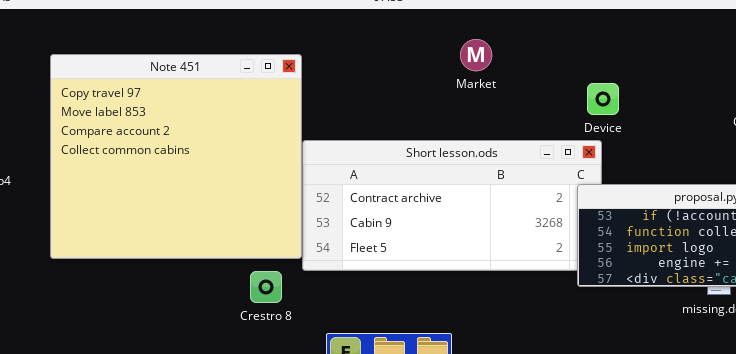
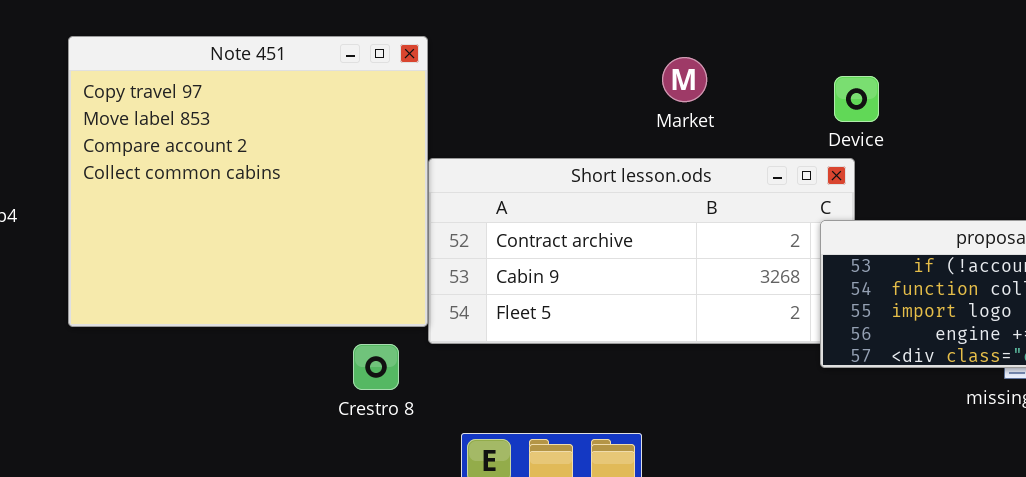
Market: [460,39,492,71] -> [662,57,707,102], moved

